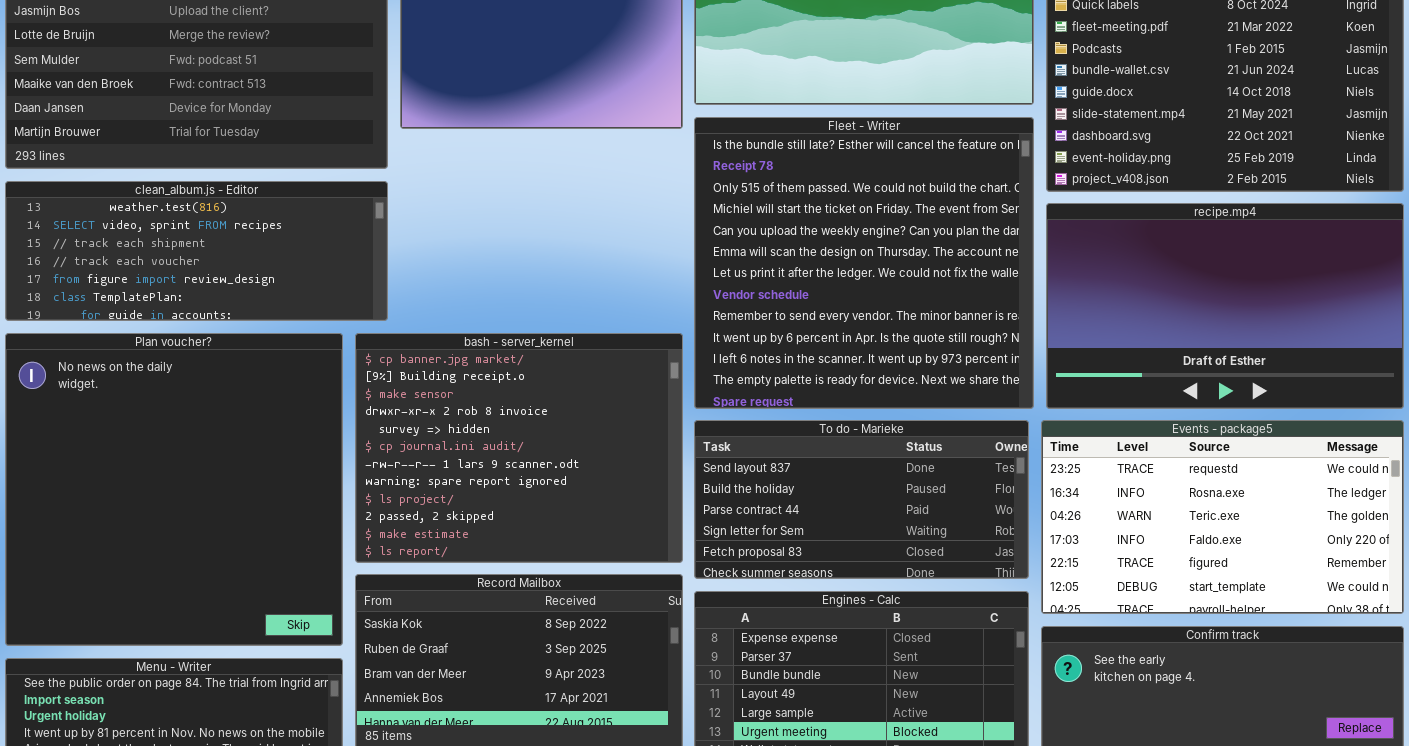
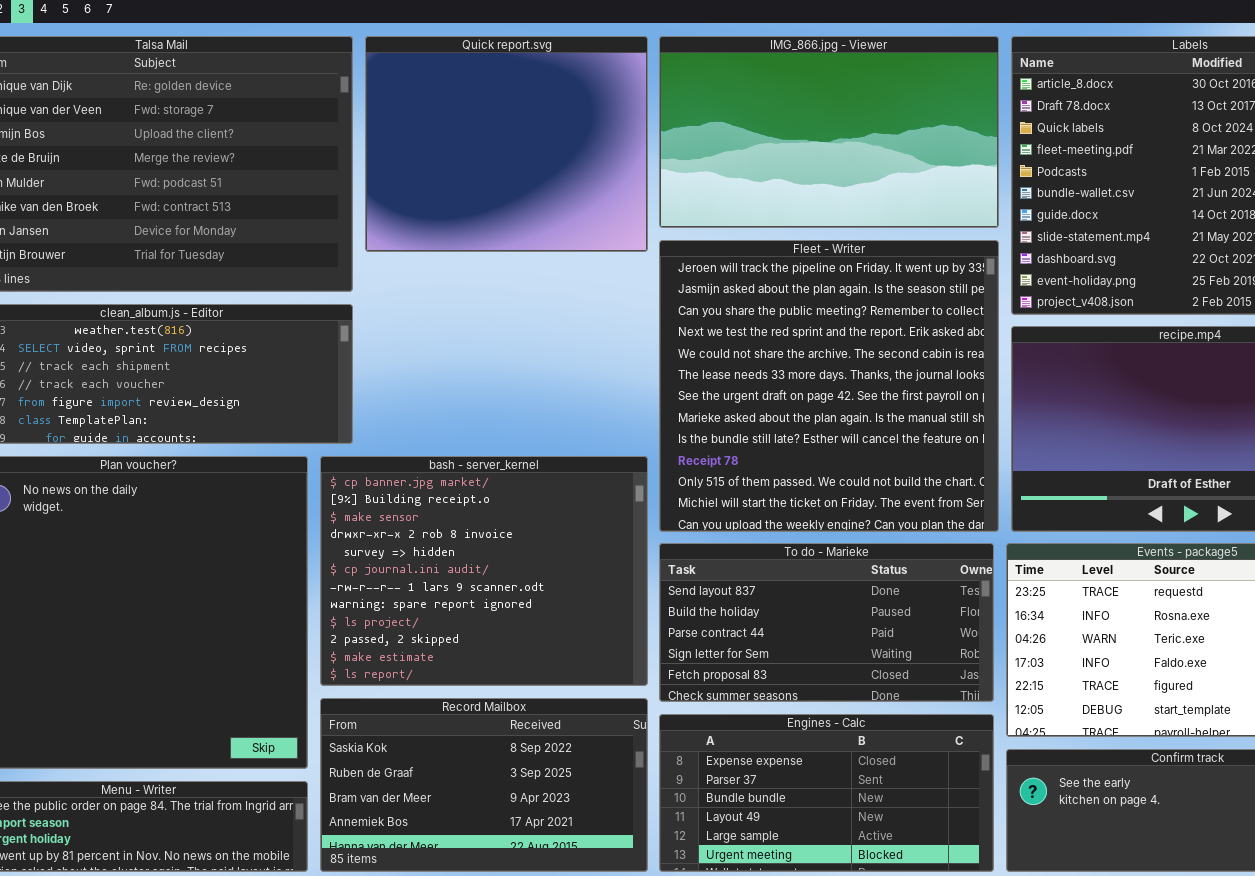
Fleet - Writer: [694,117,1034,409] -> [659,240,999,532], scrolled up 8 rows

